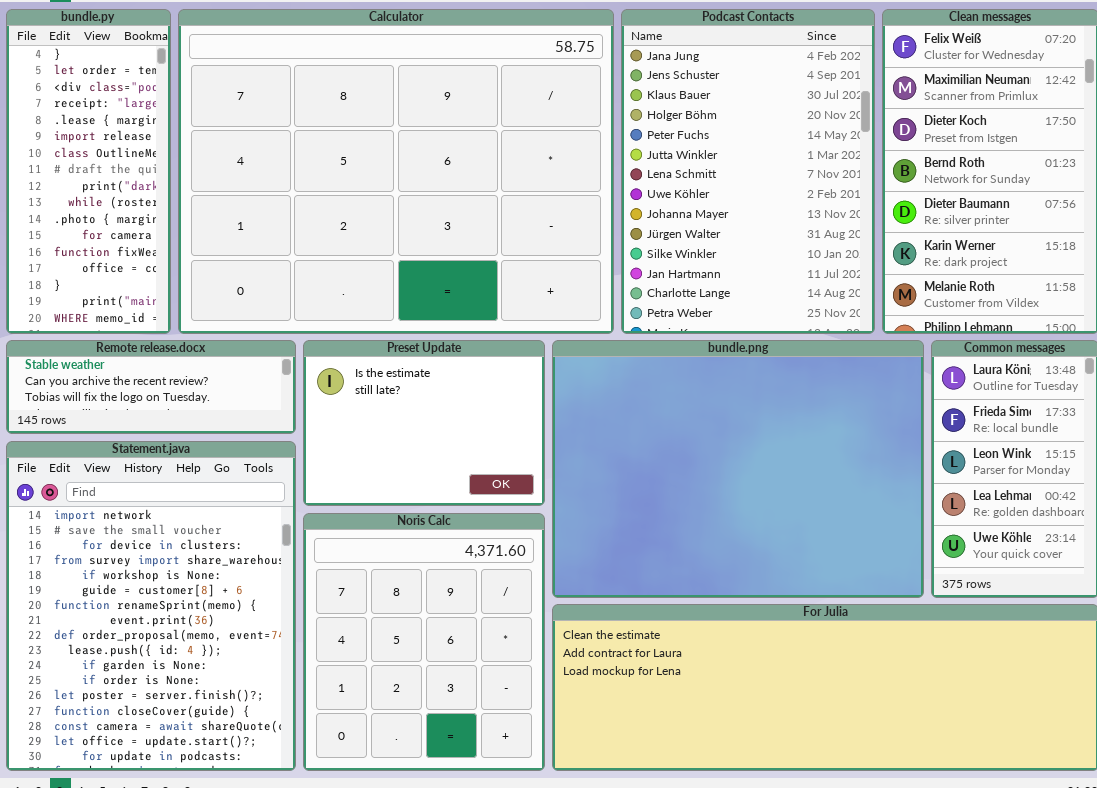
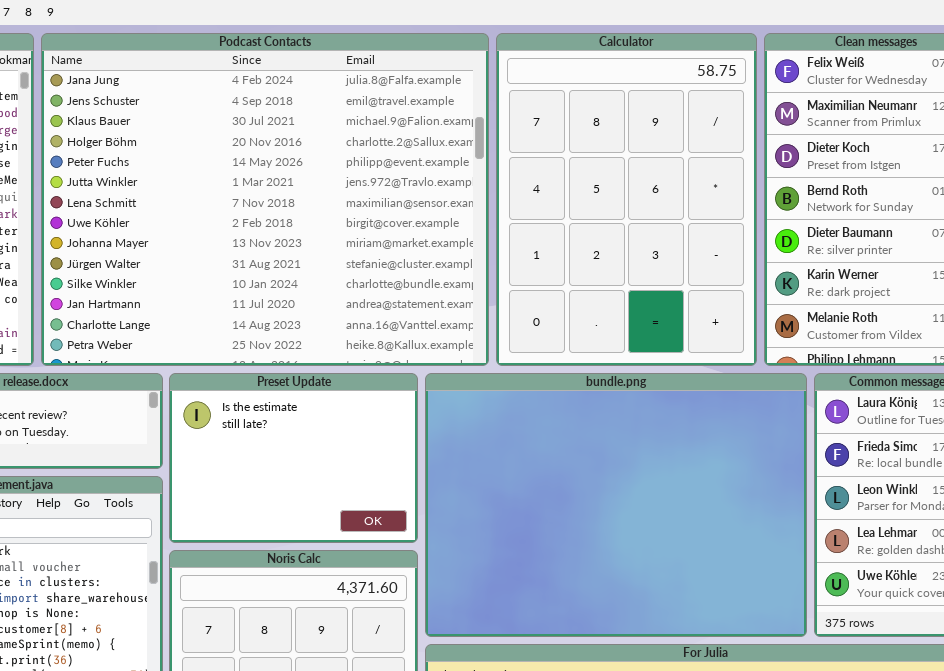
Calculator: [178,9,614,334] -> [496,33,757,366], moved, resized
Podcast Contacts: [621,9,875,334] -> [41,33,489,366], moved, resized

